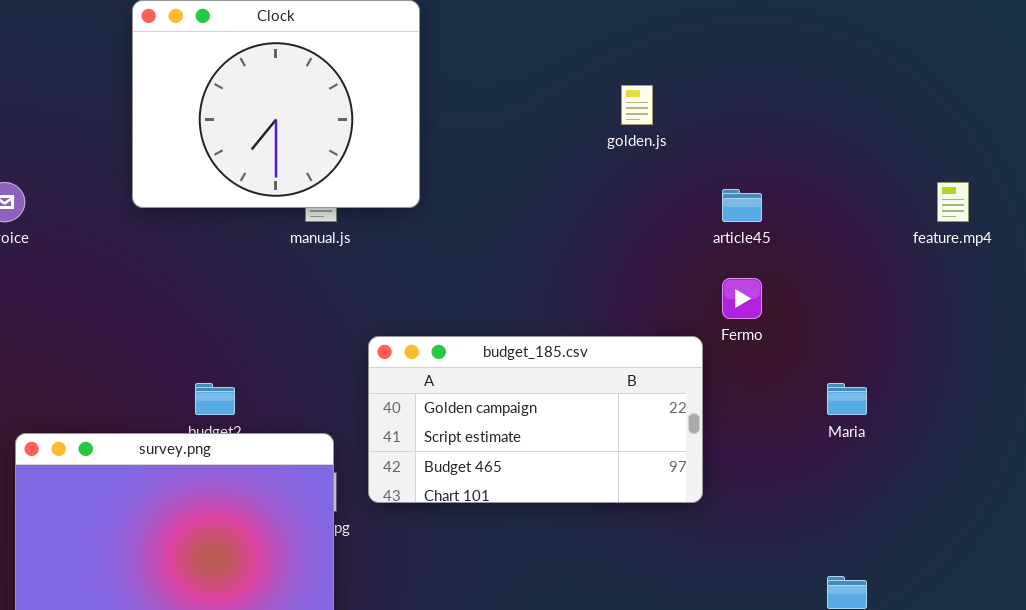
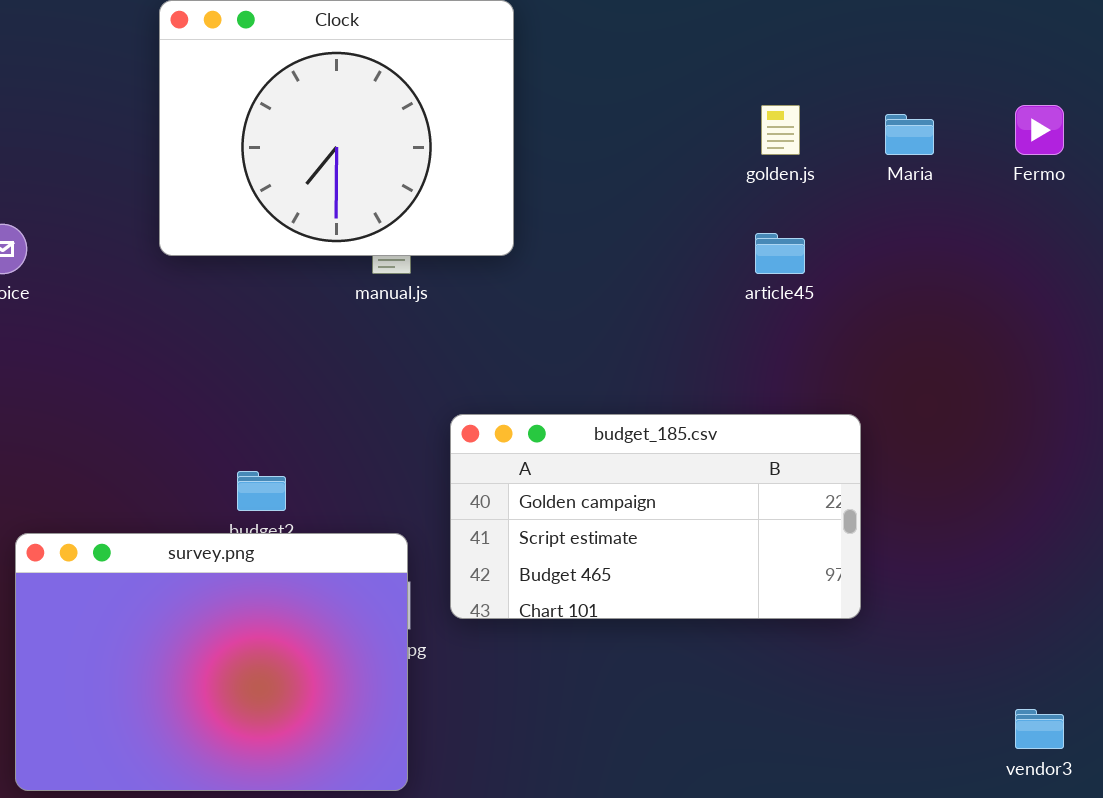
article45: [722,189,762,222] -> [755,233,805,274], moved
Fermo: [722,278,762,319] -> [1015,105,1064,155], moved
Maria: [827,383,867,415] -> [885,114,934,155], moved

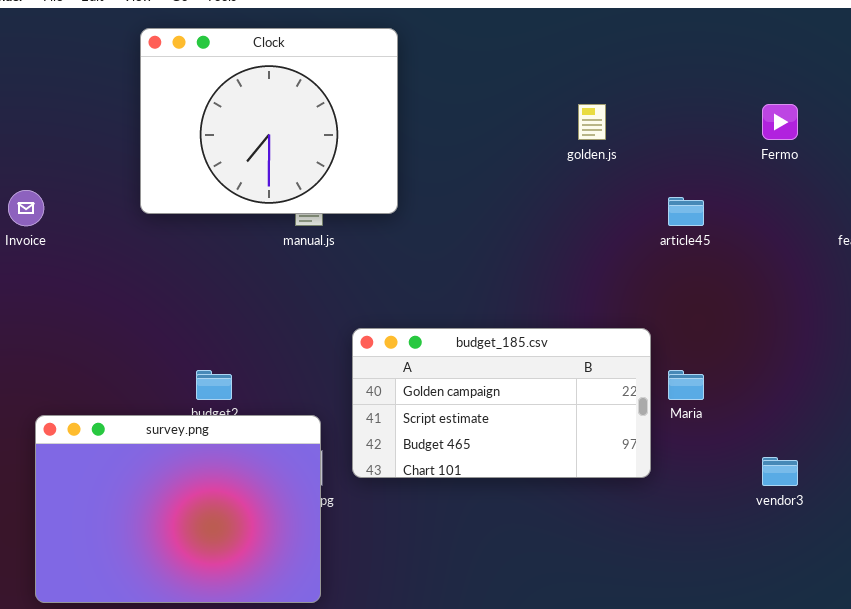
Maria: [885,114,934,155] -> [668,370,704,400], moved
article45: [755,233,805,274] -> [668,197,704,226], moved
vendor3: [1015,709,1064,749] -> [762,457,798,486], moved

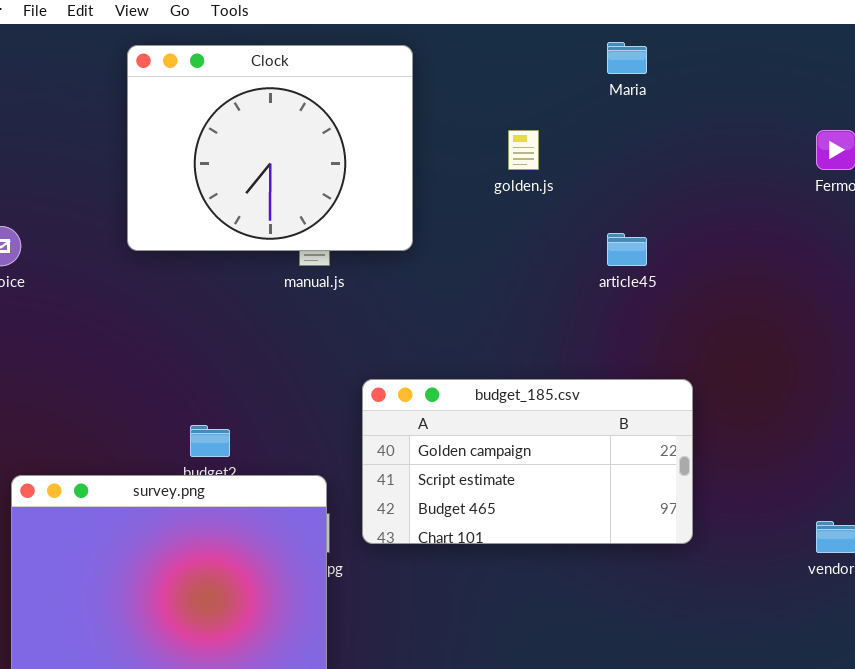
golden.js: [578,104,606,140] -> [508,130,539,170], moved
article45: [668,197,704,226] -> [607,233,647,266], moved
Maria: [668,370,704,400] -> [607,42,647,74], moved

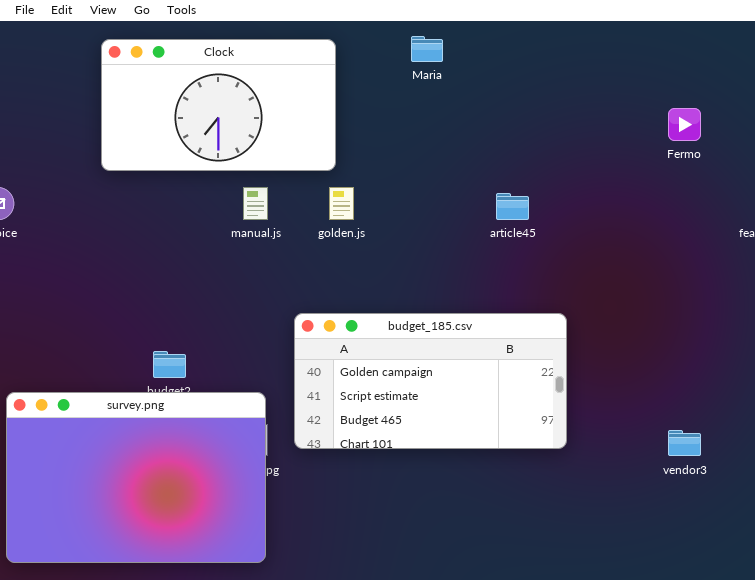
Maria: [607,42,647,74] -> [411,36,443,62], moved
Clock: [127,45,413,251] -> [101,39,336,171], resized
golden.js: [508,130,539,170] -> [329,187,354,220], moved

